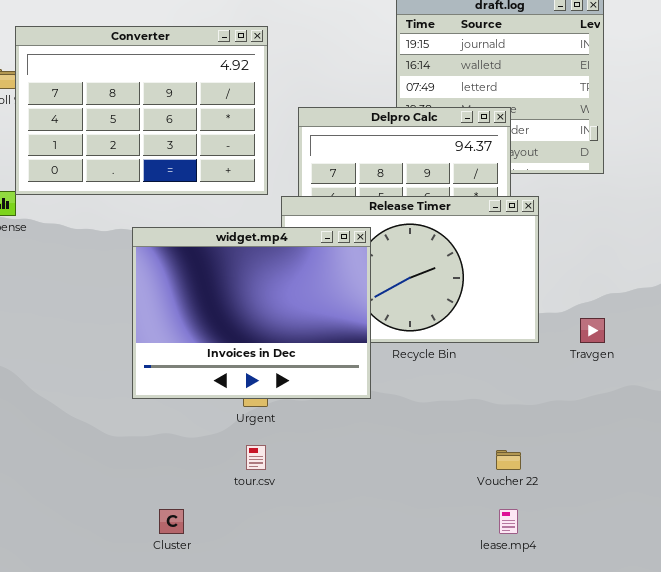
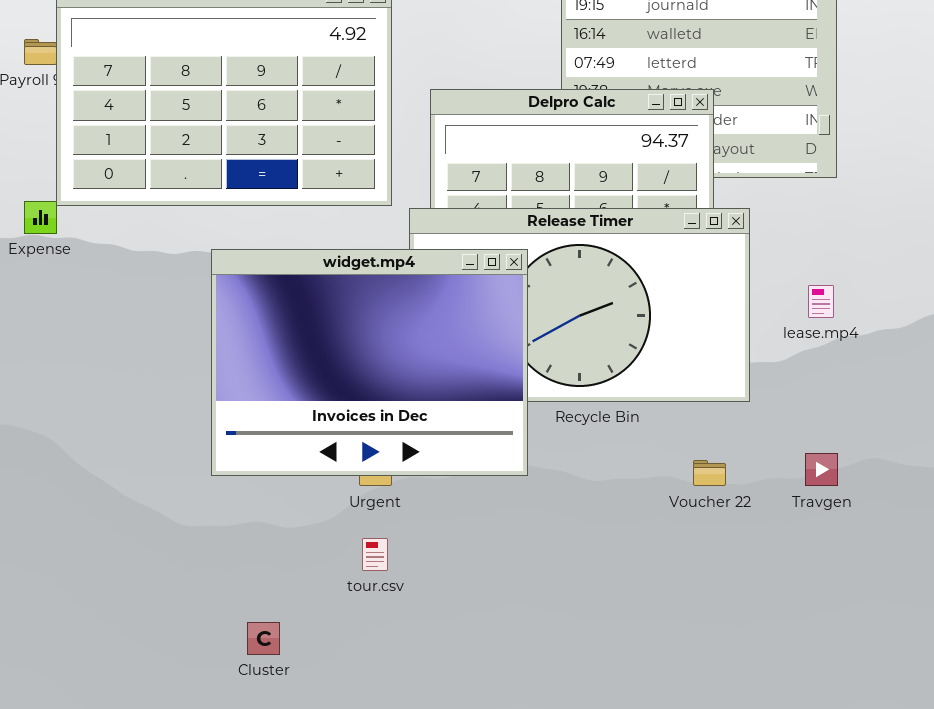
Travgen: [580,318,605,343] -> [805,453,838,486], moved
Voucher 22: [496,450,521,470] -> [693,460,726,486], moved
lease.mp4: [499,509,518,534] -> [808,285,834,318], moved

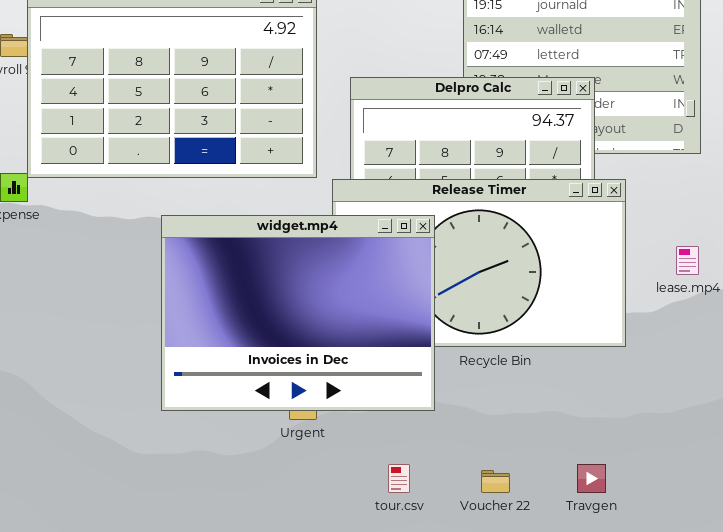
Travgen: [805,453,838,486] -> [577,464,606,493], moved
Voucher 22: [693,460,726,486] -> [481,470,510,493], moved
tour.csv: [362,538,388,571] -> [388,464,410,493], moved

